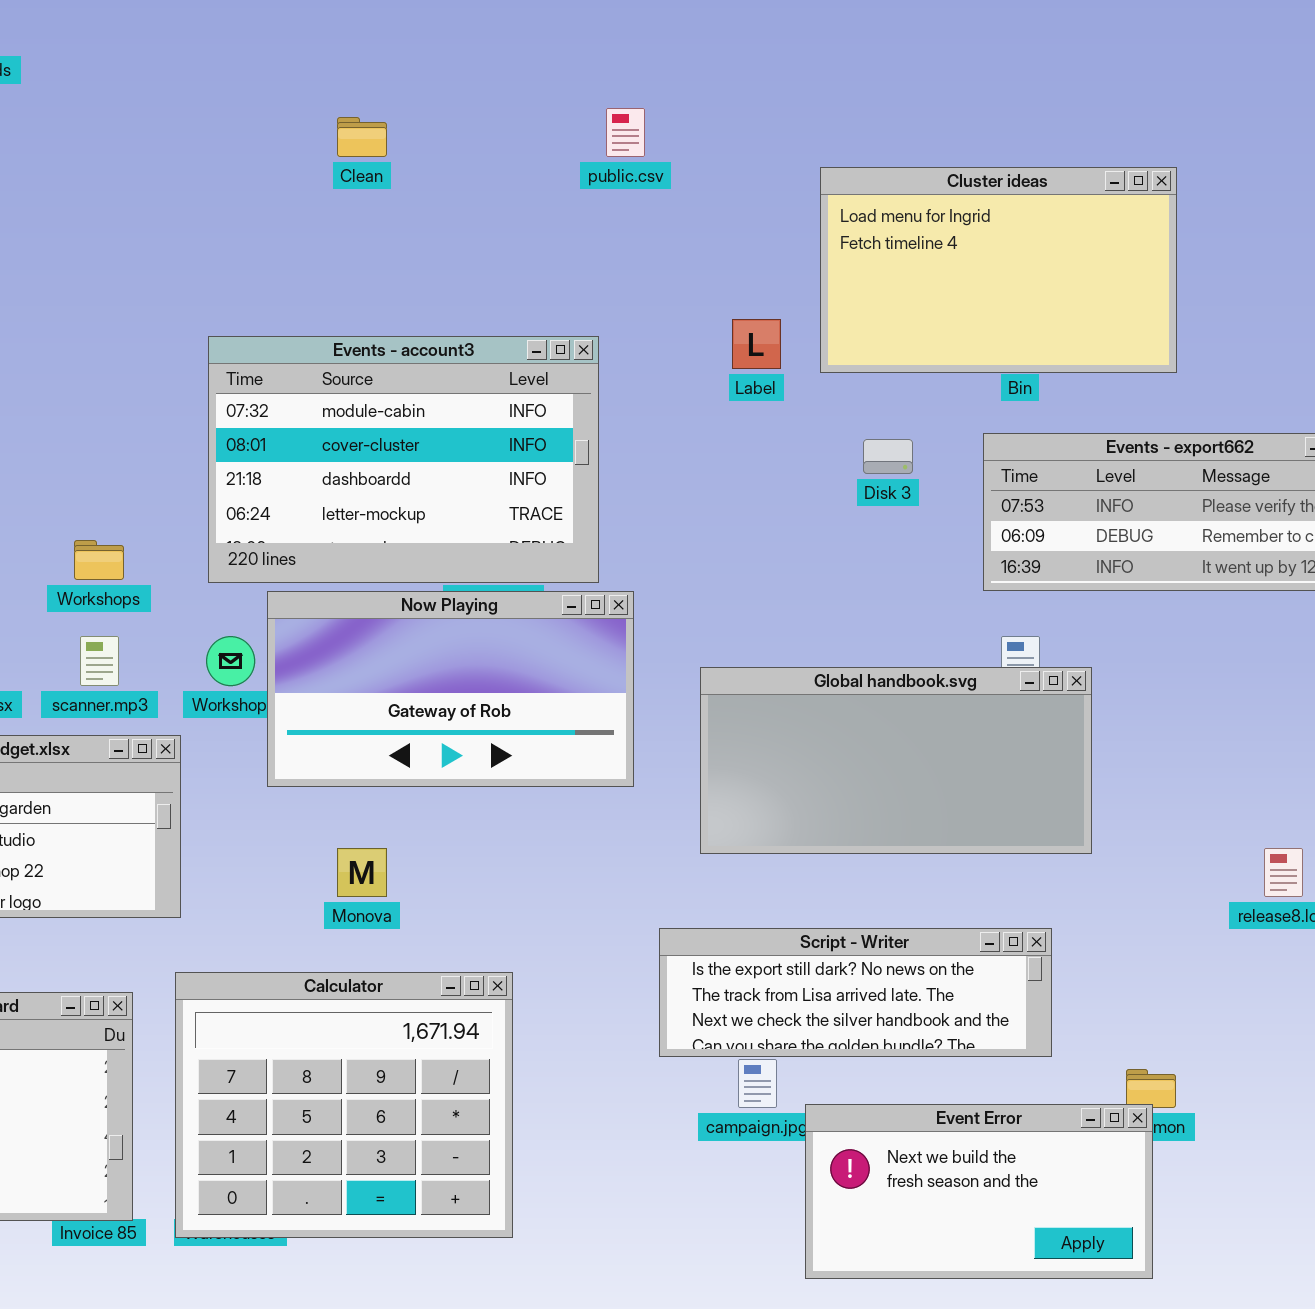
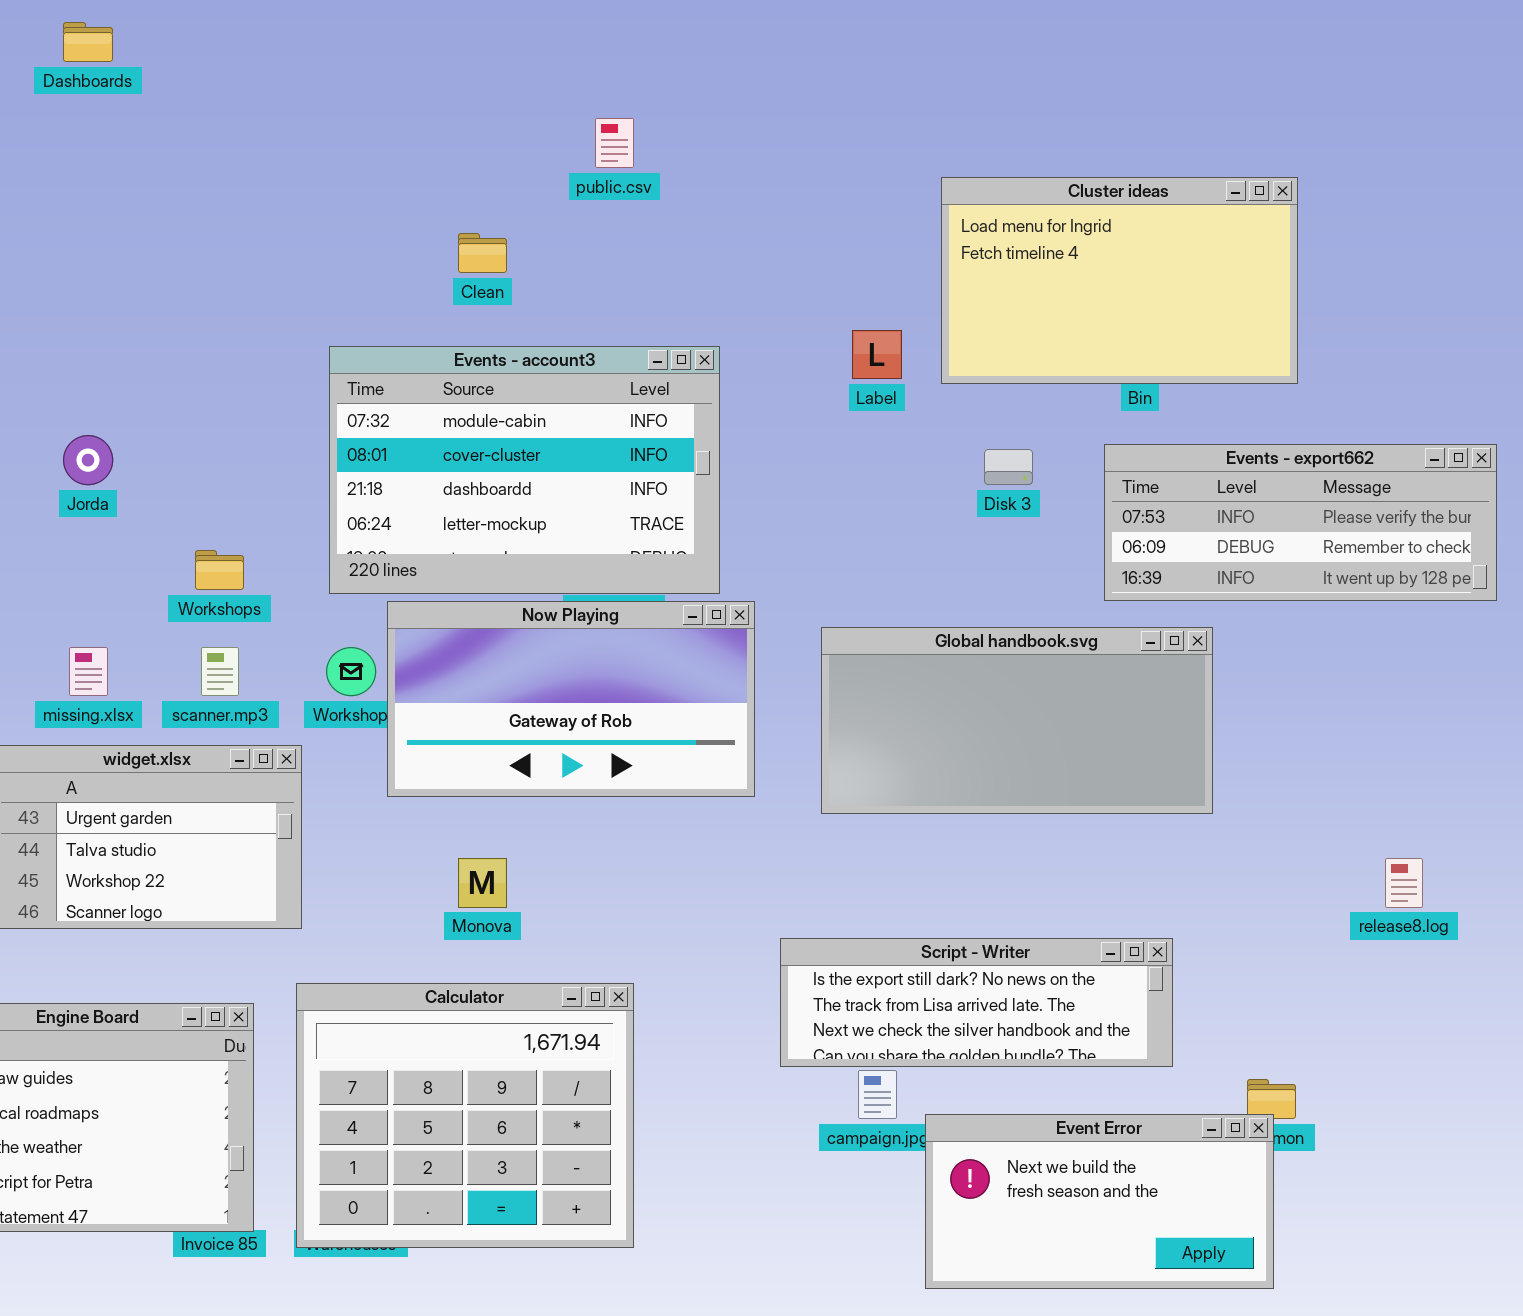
public.csv: [606,108,645,157] -> [595,118,634,168], moved
Clean: [337,117,387,157] -> [458,233,507,273], moved
Global handbook.svg: [700,667,1092,854] -> [821,627,1213,814], moved

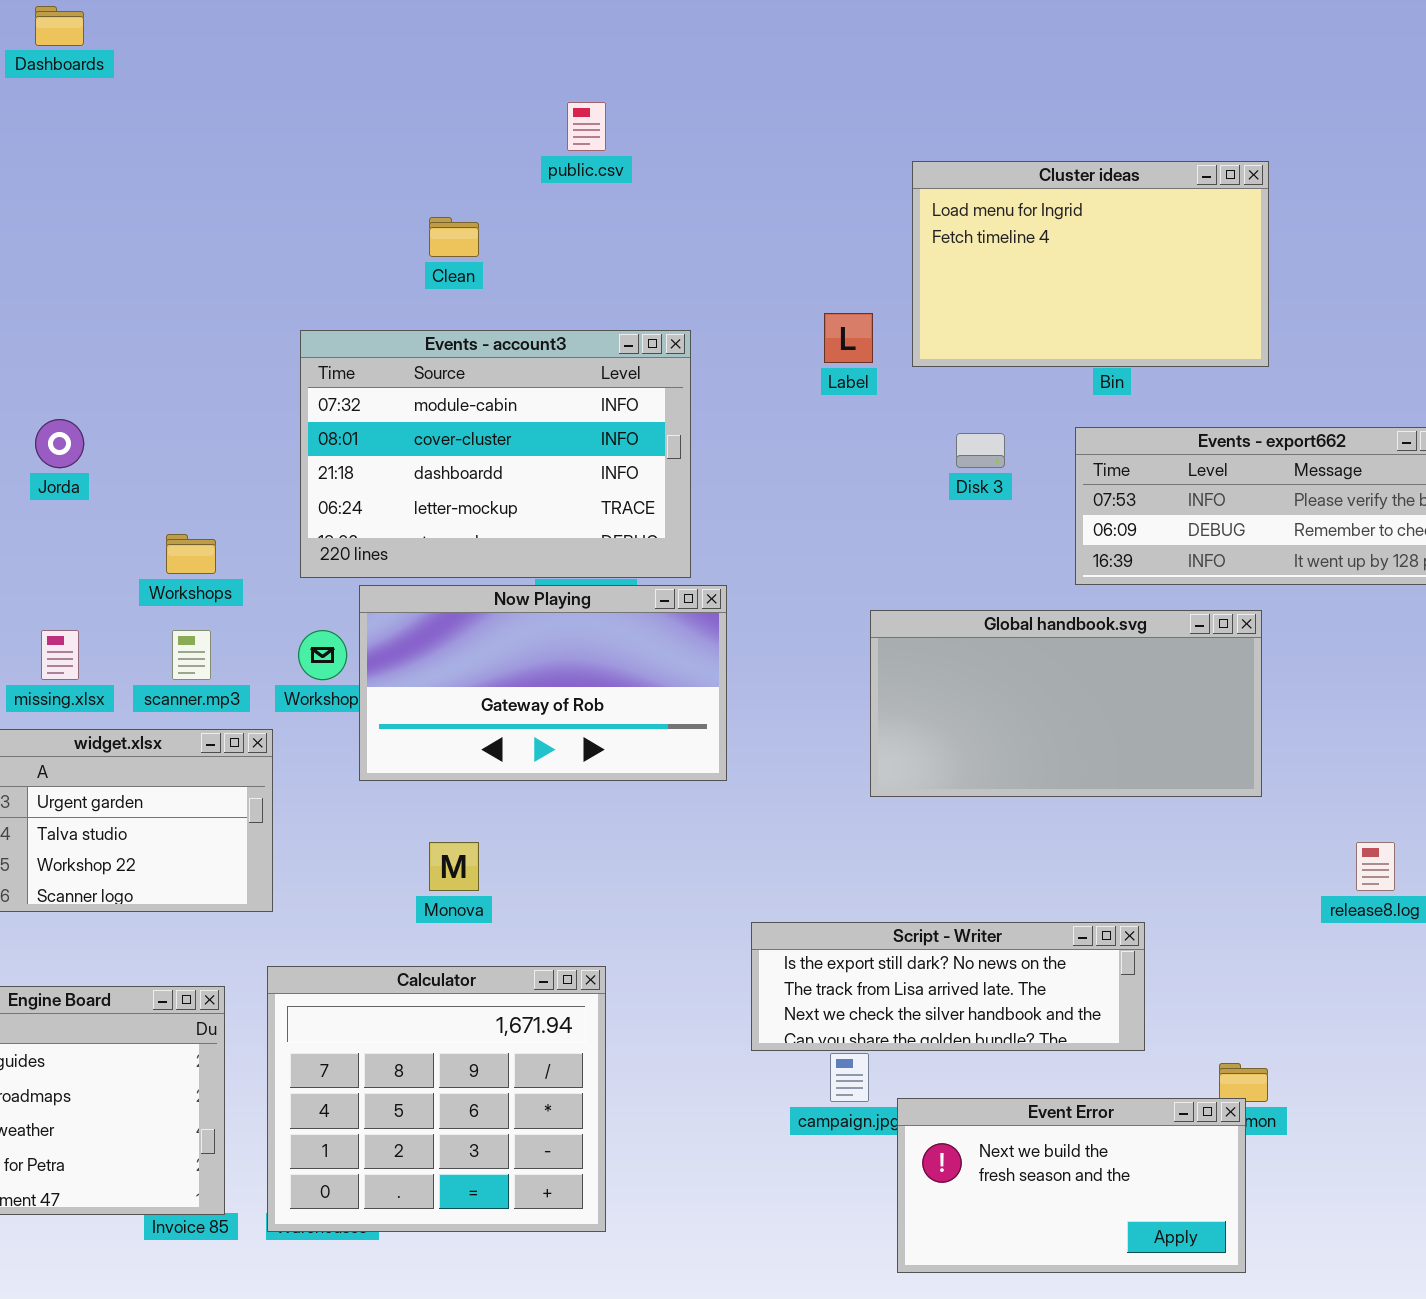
Global handbook.svg: [821,627,1213,814] -> [870,610,1262,797], moved

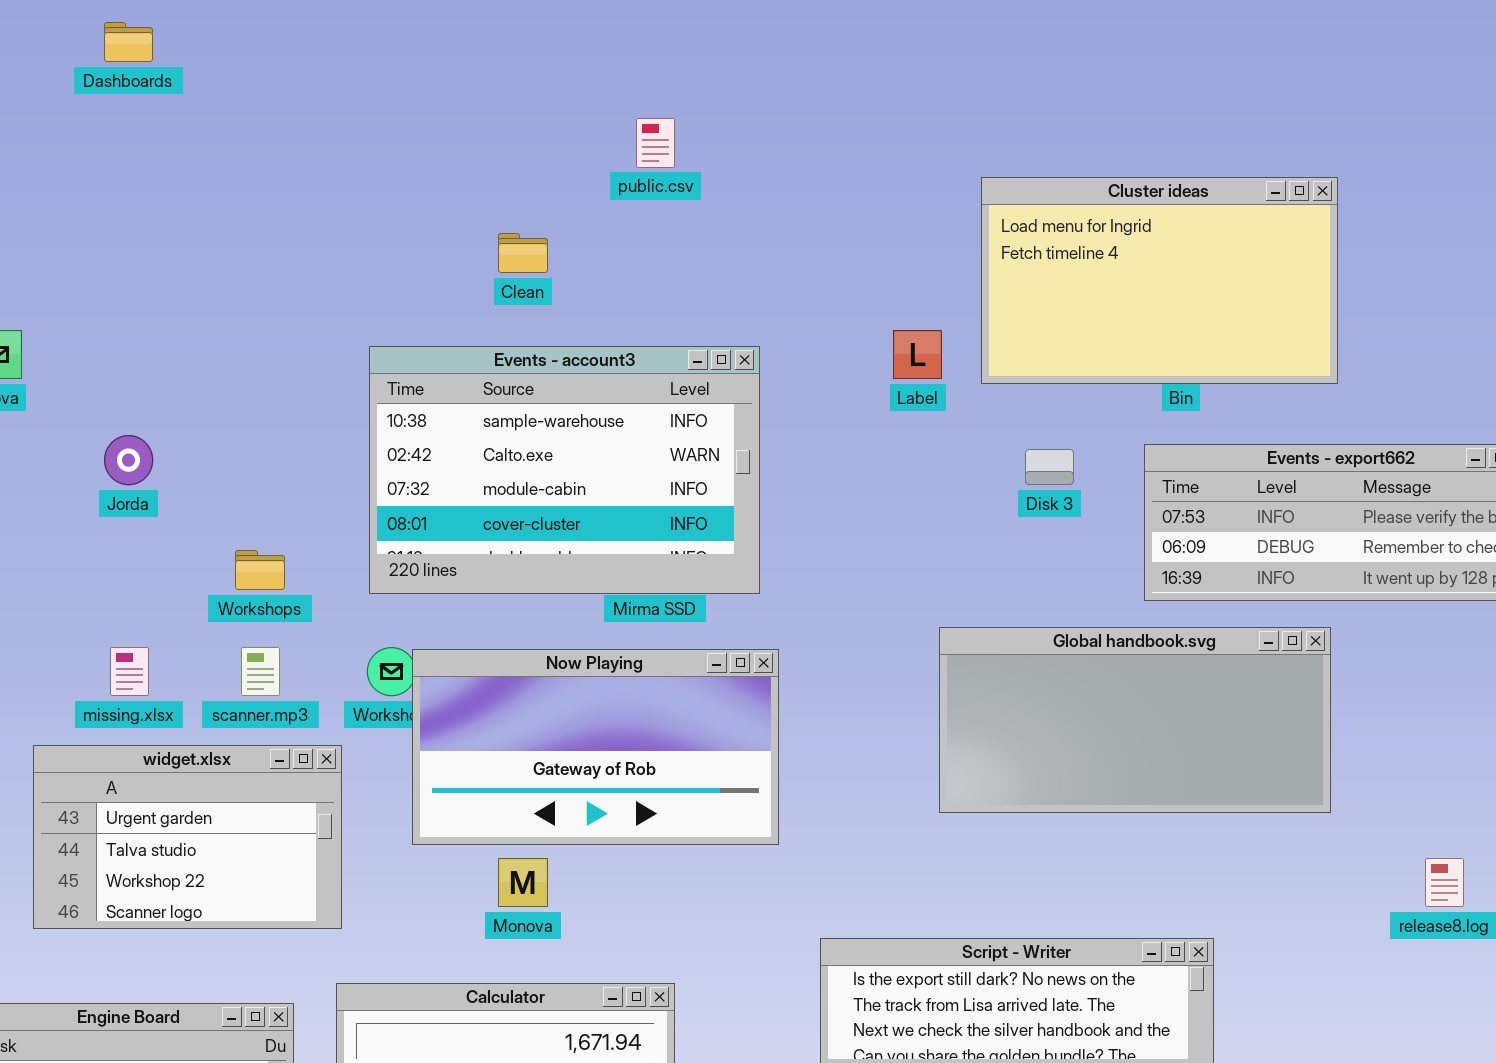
Events - account3: [300,330,691,578] -> [369,346,760,594], scrolled up 2 rows
Now Playing: [359,585,727,781] -> [412,649,779,845], moved

